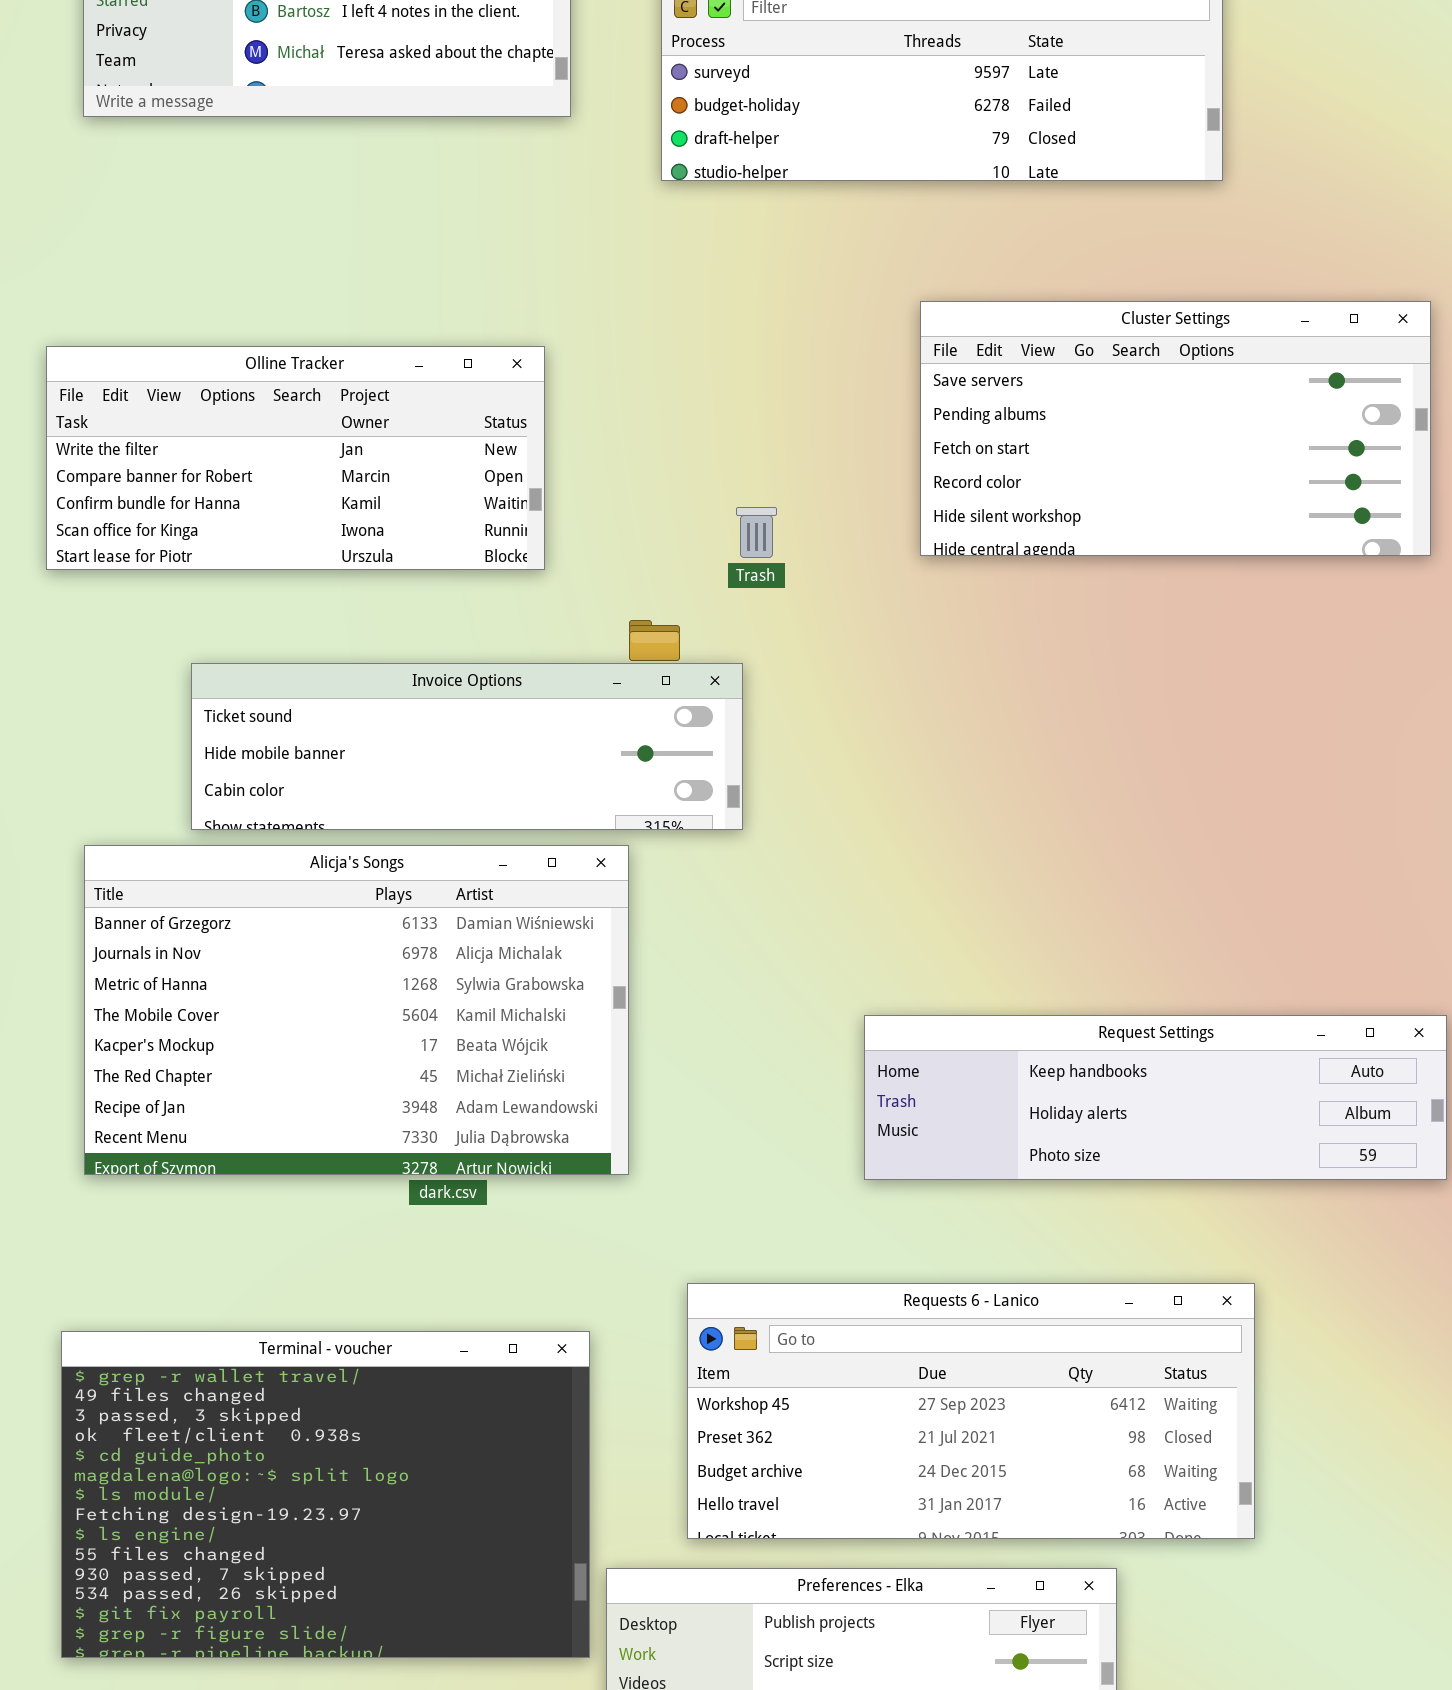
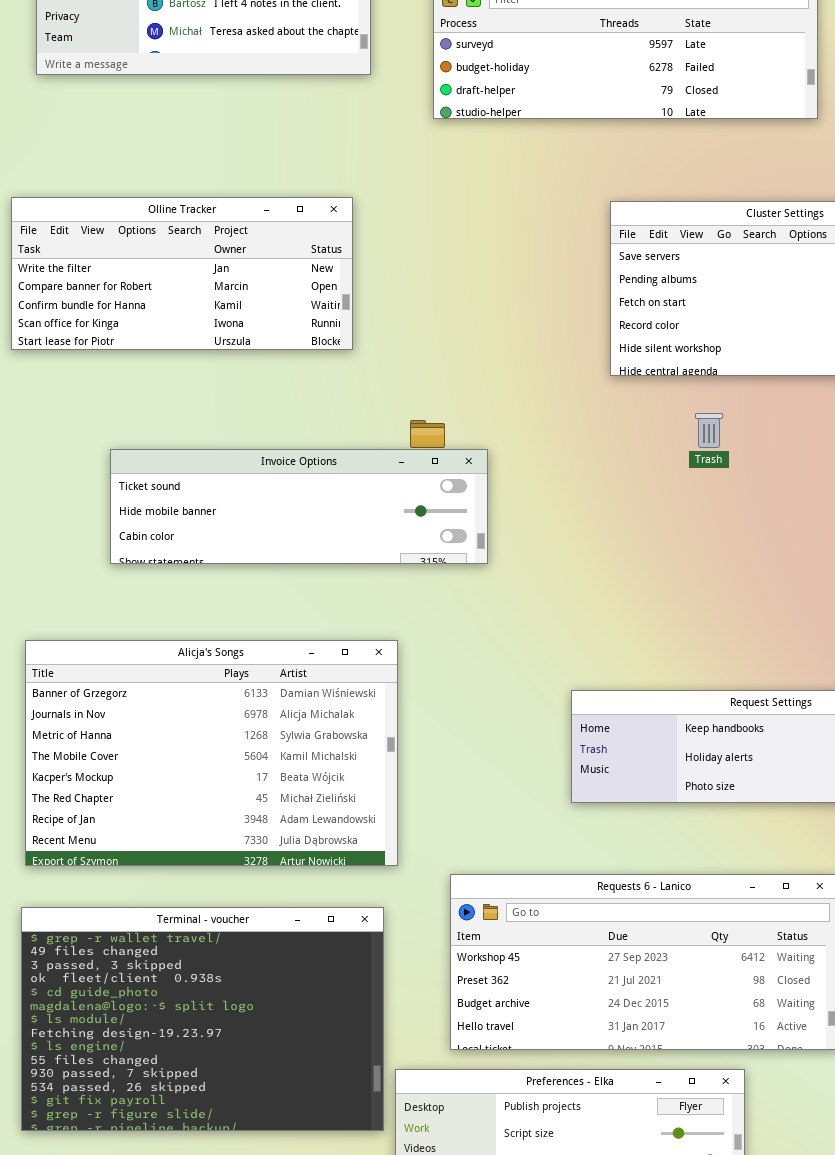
Olline Tracker: [46,346,545,570] -> [11,197,353,350], moved
Trash: [736,507,777,558] -> [695,413,723,448], moved
Alicja's Songs: [84,845,629,1175] -> [25,640,398,866], moved

